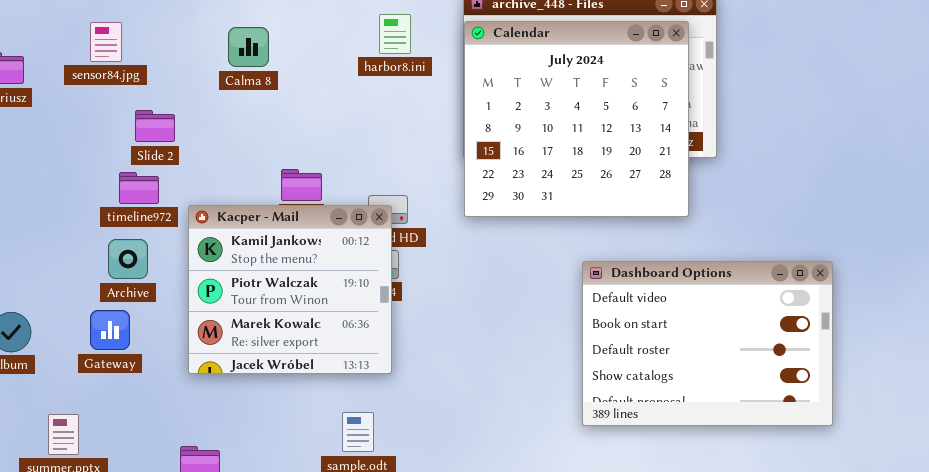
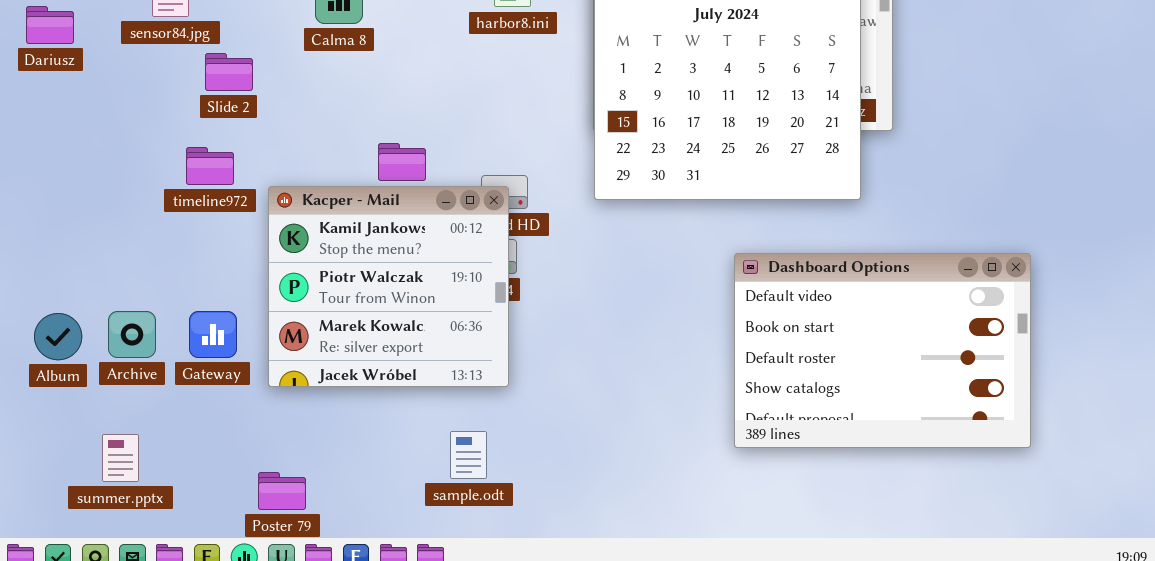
Slide 2: [135,110,175,142] -> [205,53,253,91], moved
Archive: [108,239,148,279] -> [108,311,156,358], moved
Gateway: [90,310,130,350] -> [189,311,237,358], moved

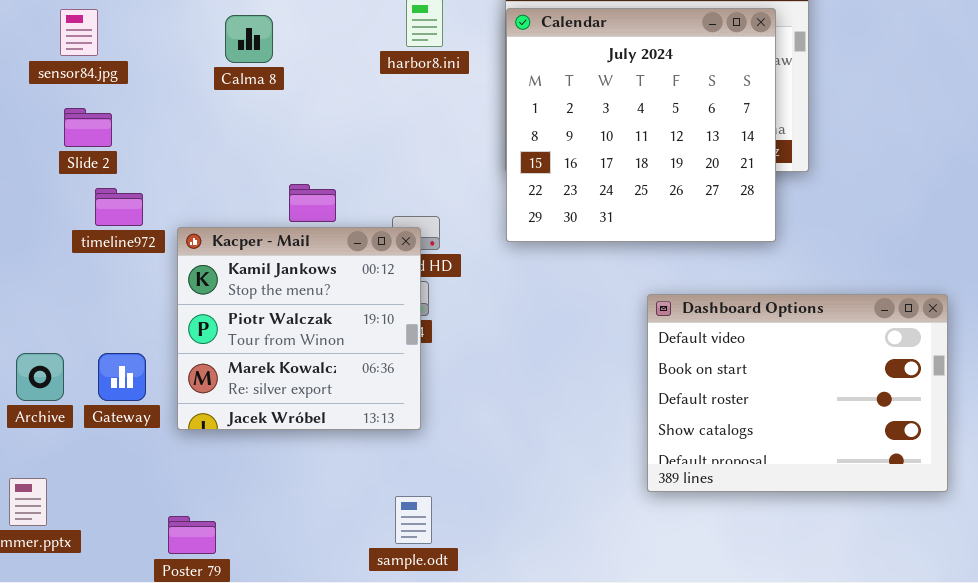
Slide 2: [205,53,253,91] -> [64,108,112,147], moved
sample.odt: [450,431,487,479] -> [395,496,432,544], moved

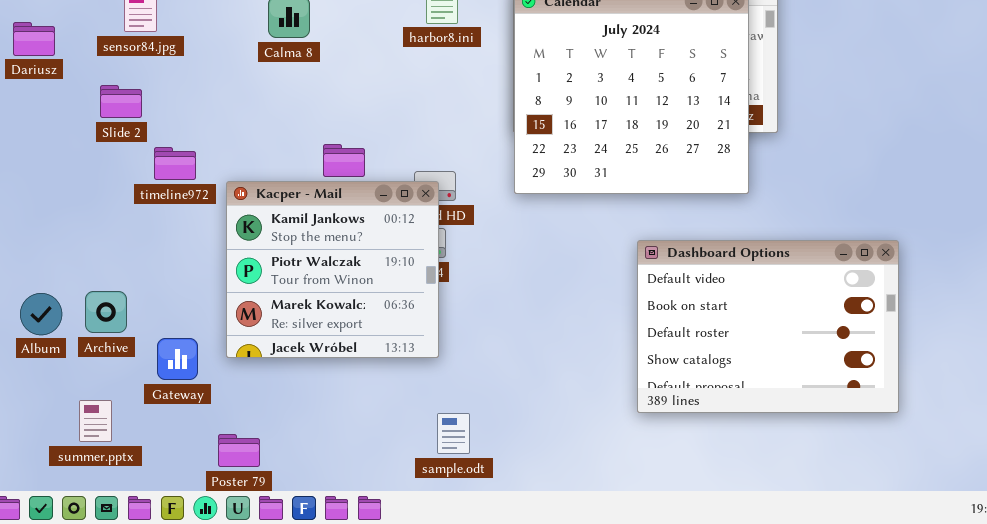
Slide 2: [64,108,112,147] -> [100,85,142,118], moved
Gateway: [98,353,146,401] -> [157,338,198,380], moved
sample.odt: [395,496,432,544] -> [437,413,470,454], moved

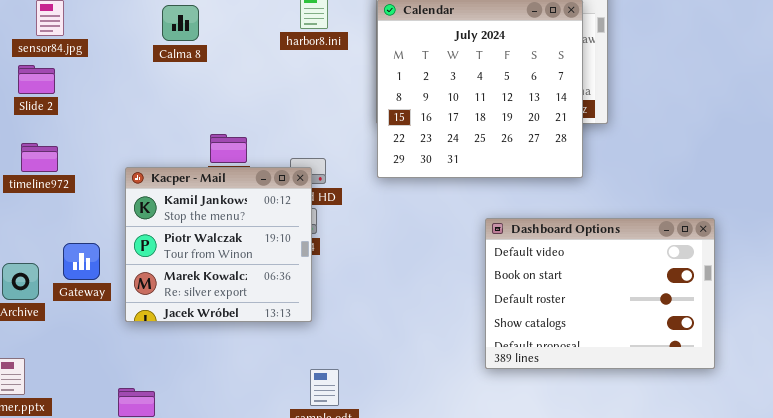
Slide 2: [100,85,142,118] -> [18,65,55,94], moved
timeline972: [154,147,196,180] -> [21,143,58,172], moved
Gateway: [157,338,198,380] -> [63,243,100,280], moved

